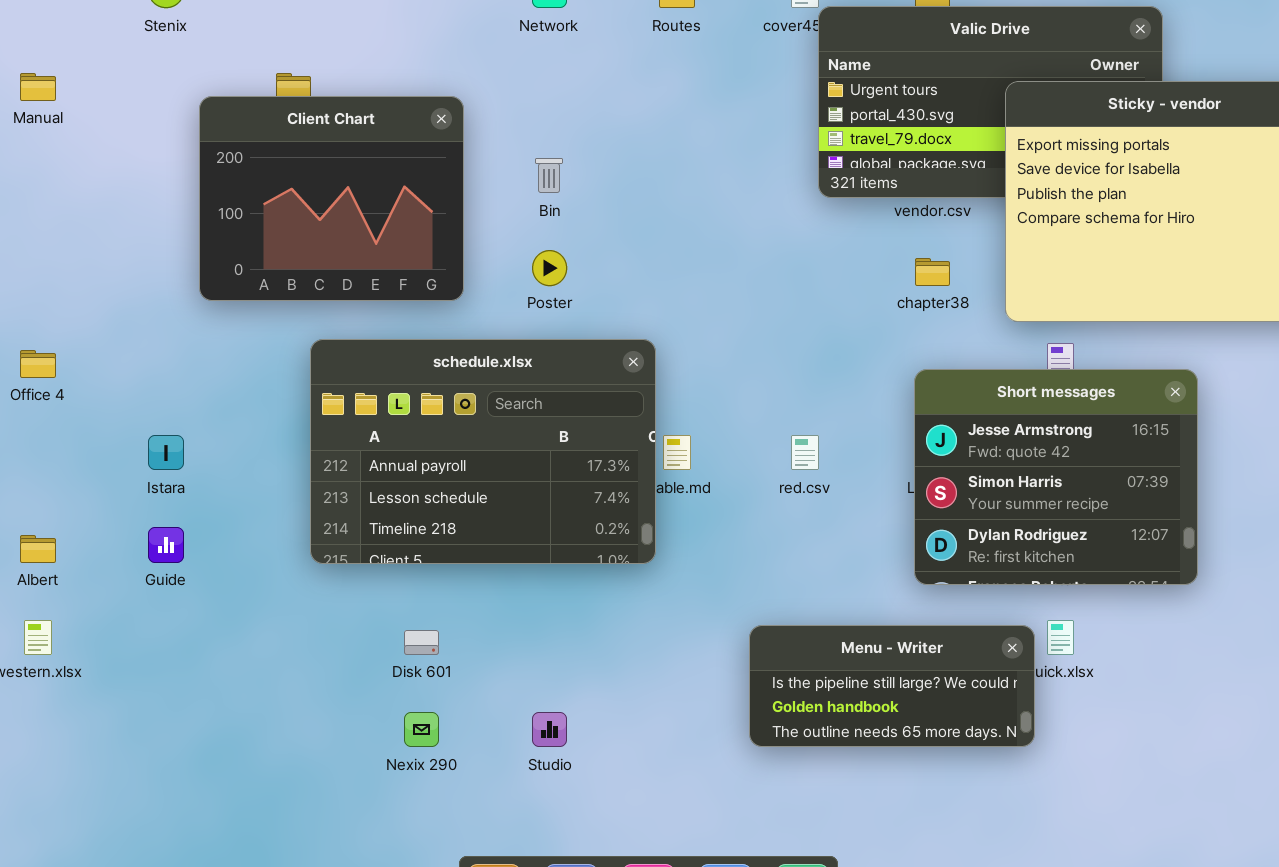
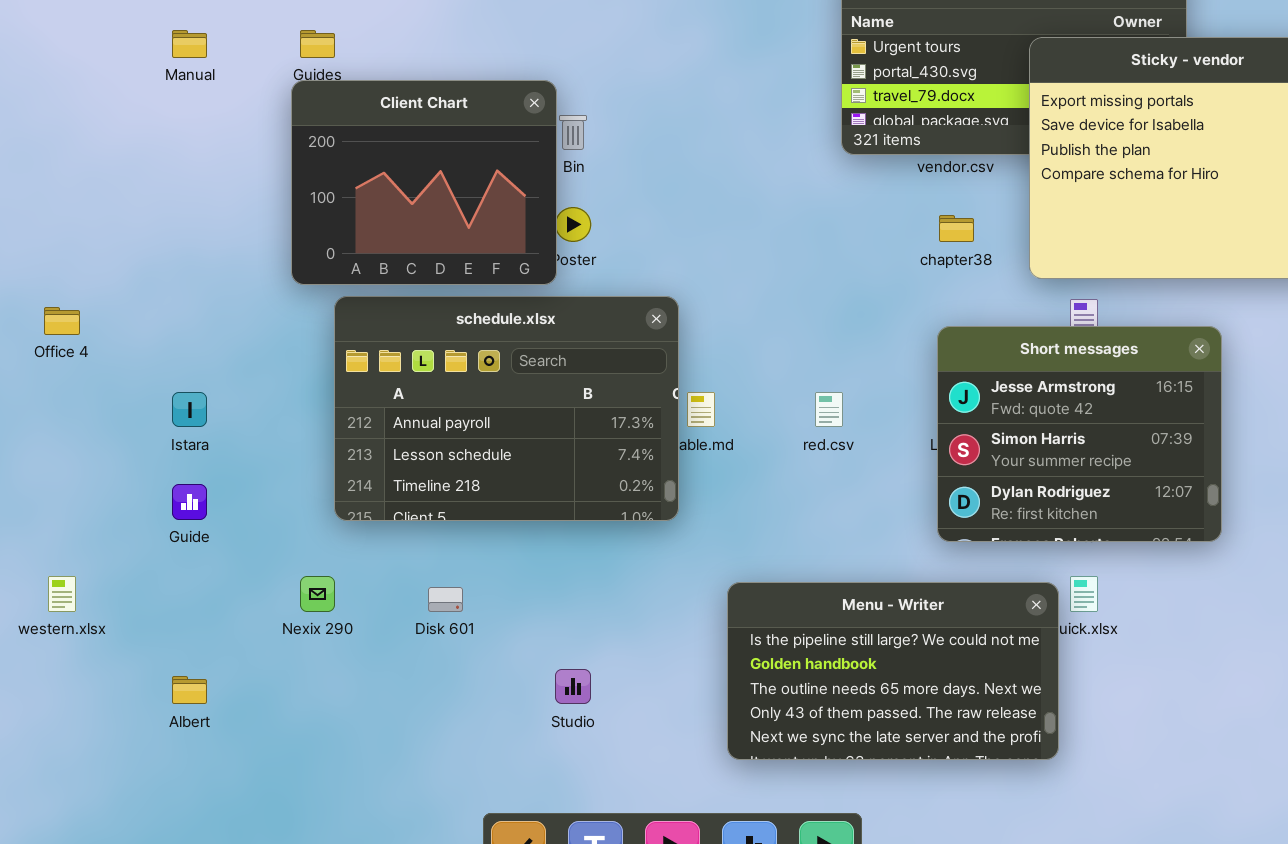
Manual: [20,73,56,101] -> [172,30,207,58], moved
Client Chart: [199,96,464,301] -> [291,80,557,285], moved
Albert: [20,535,56,563] -> [172,676,207,704], moved
Menu - Writer: [749,625,1035,747] -> [727,582,1059,760], resized
Nexix 290: [404,712,439,747] -> [300,576,335,612], moved

